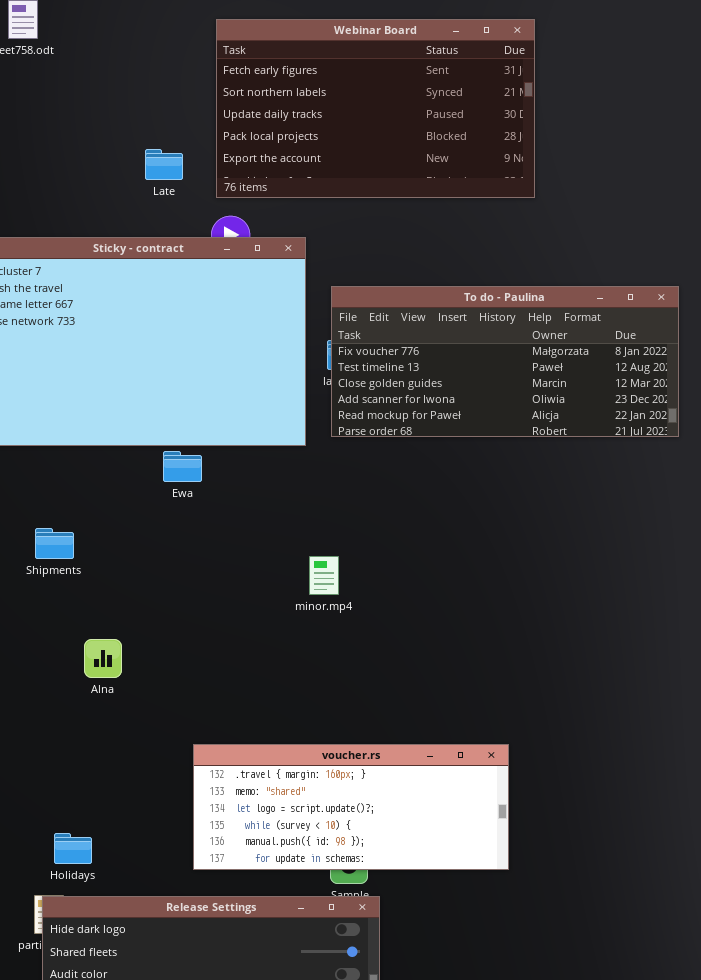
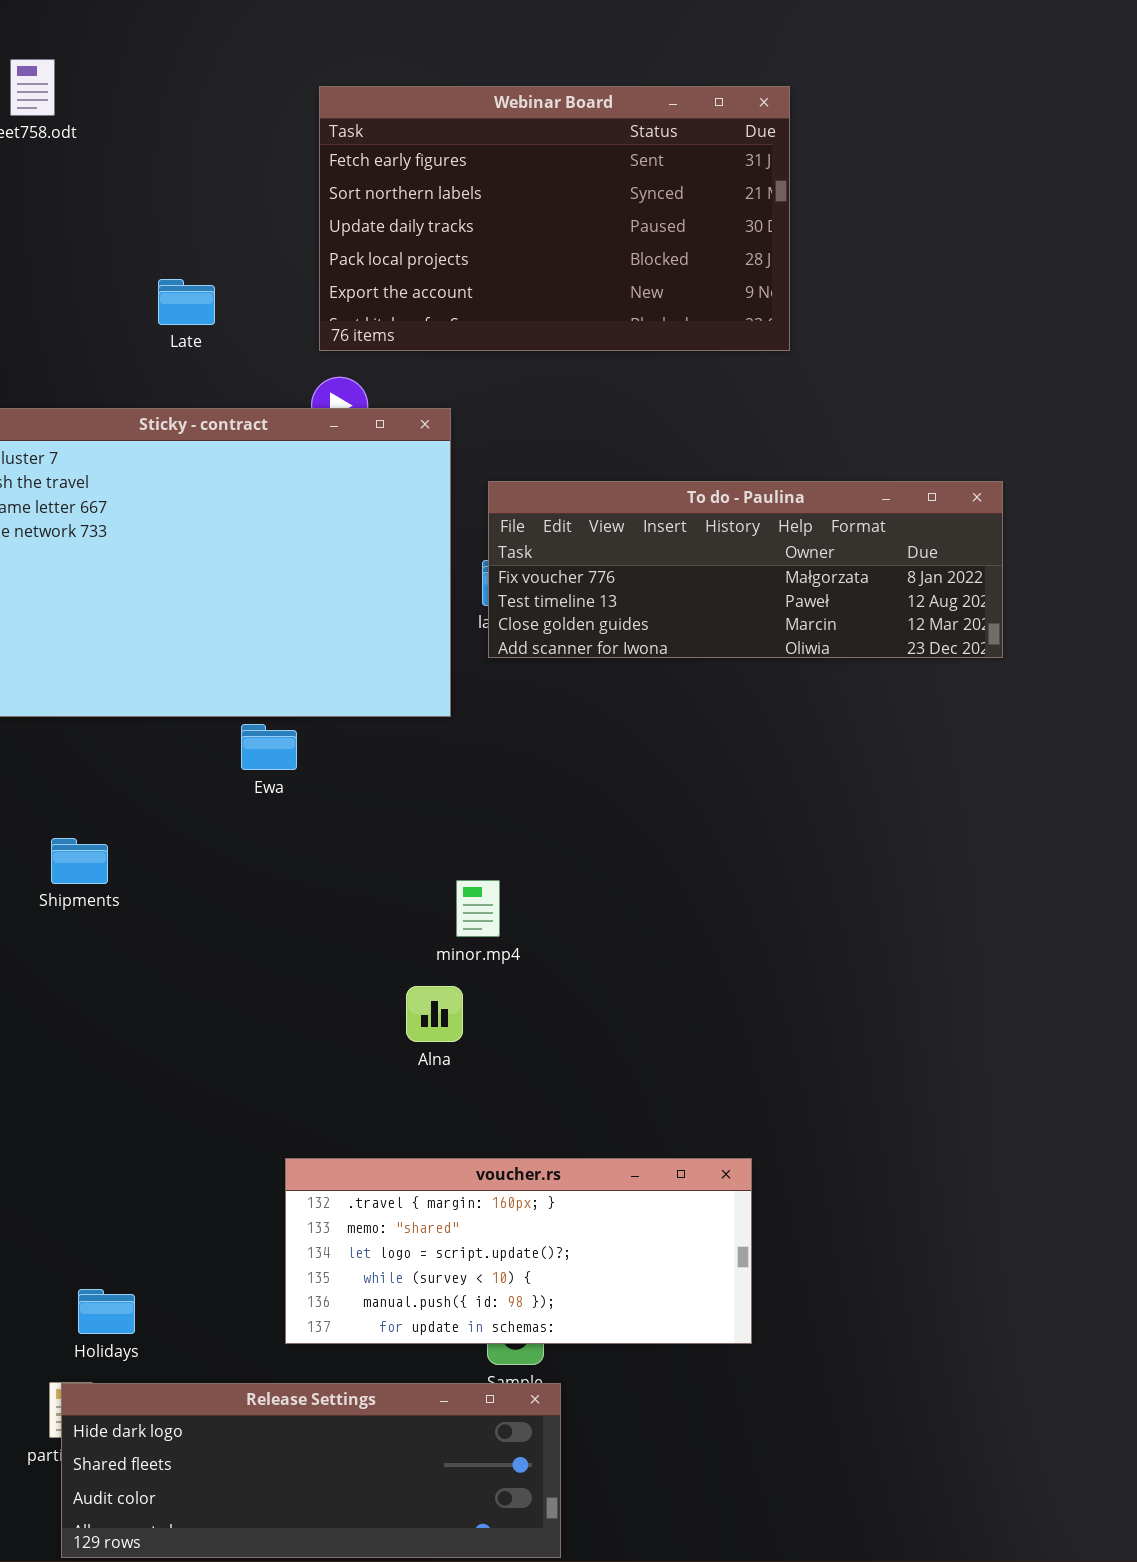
Late: [145,149,183,180] -> [158,279,215,325], moved
To do - Paulina: [331,286,679,437] -> [488,481,1003,658], resized
Alna: [84,639,122,678] -> [406,986,463,1042], moved

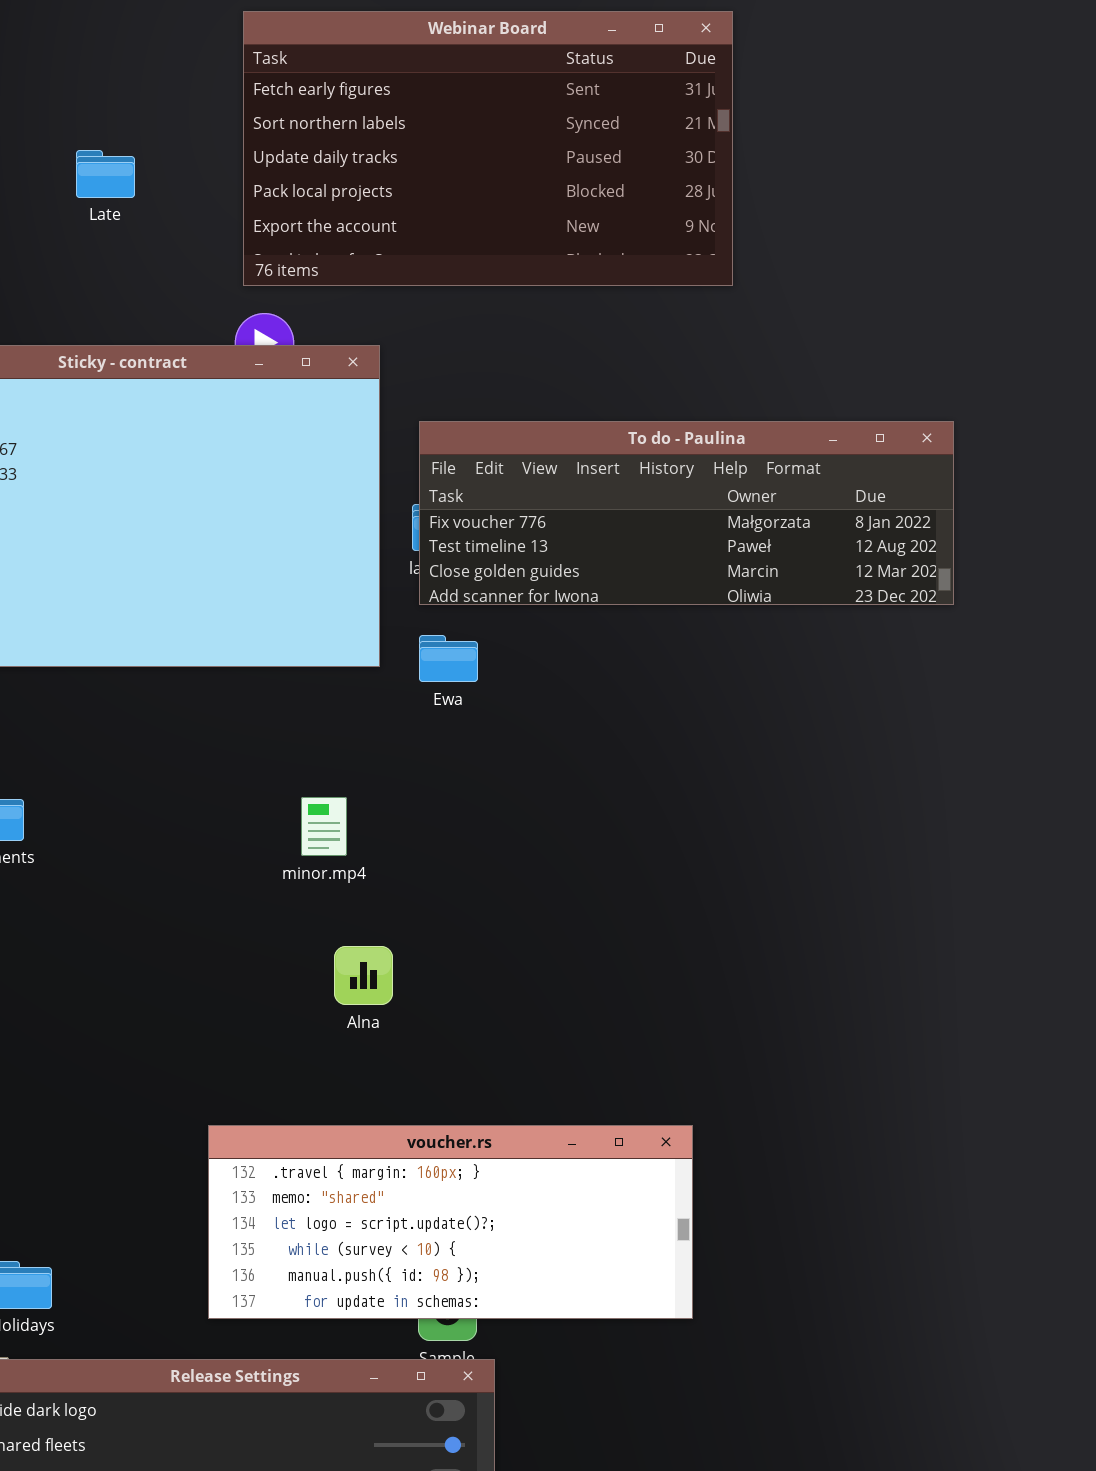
Late: [158,279,215,325] -> [76,150,135,198], moved
Ewa: [241,724,297,770] -> [419,635,478,682], moved
minor.mp4: [456,880,500,937] -> [301,797,347,856], moved

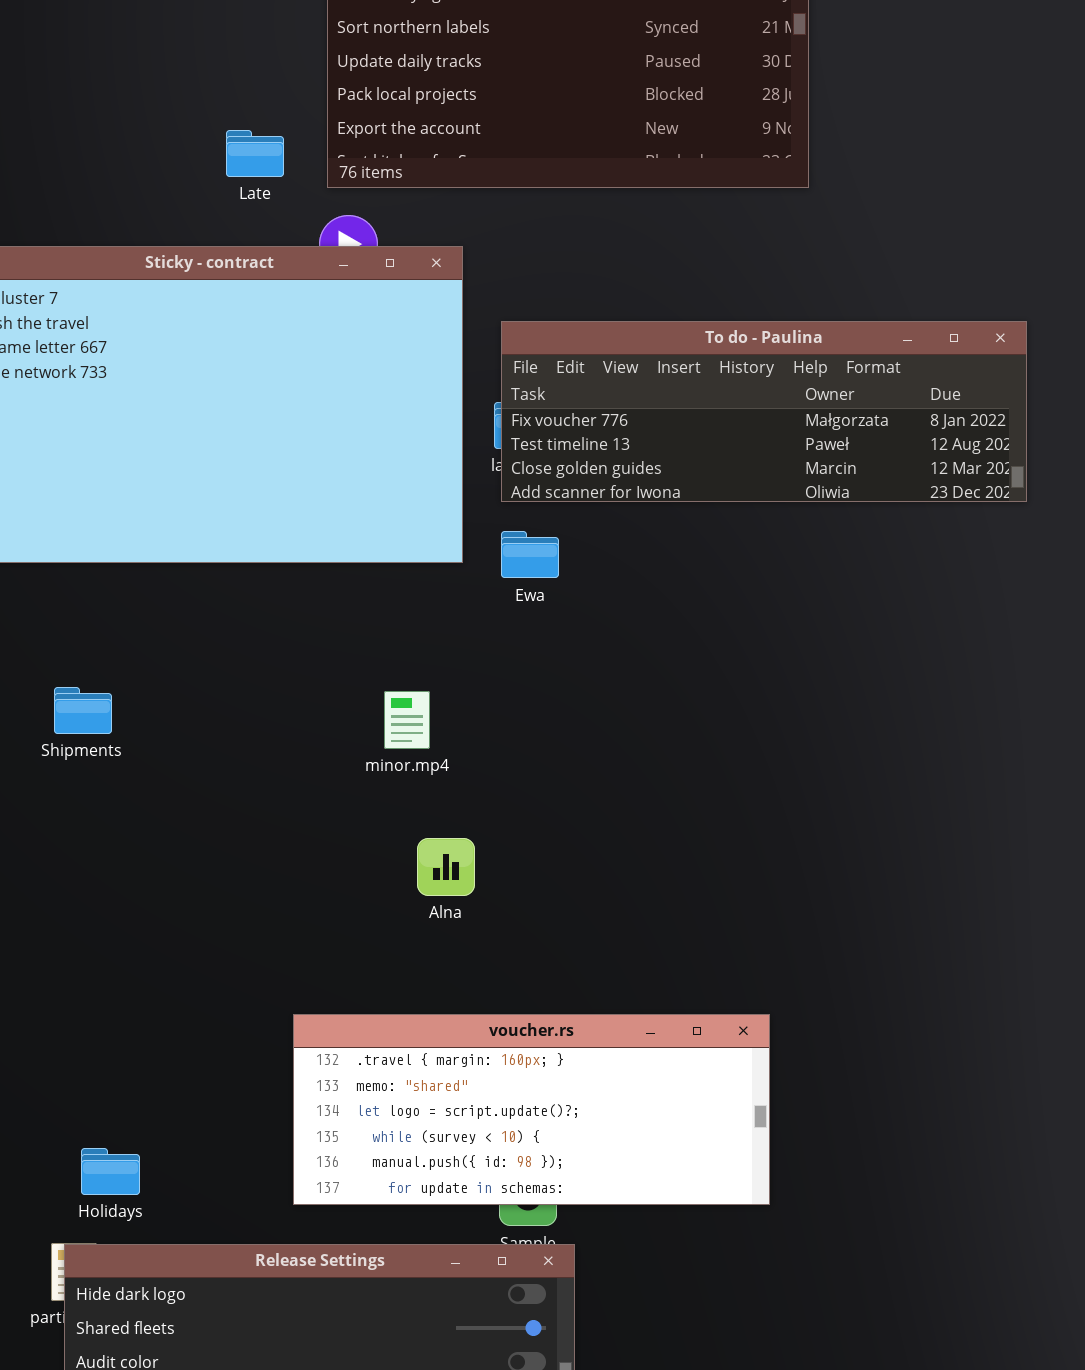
Late: [76,150,135,198] -> [226,130,284,177], moved

